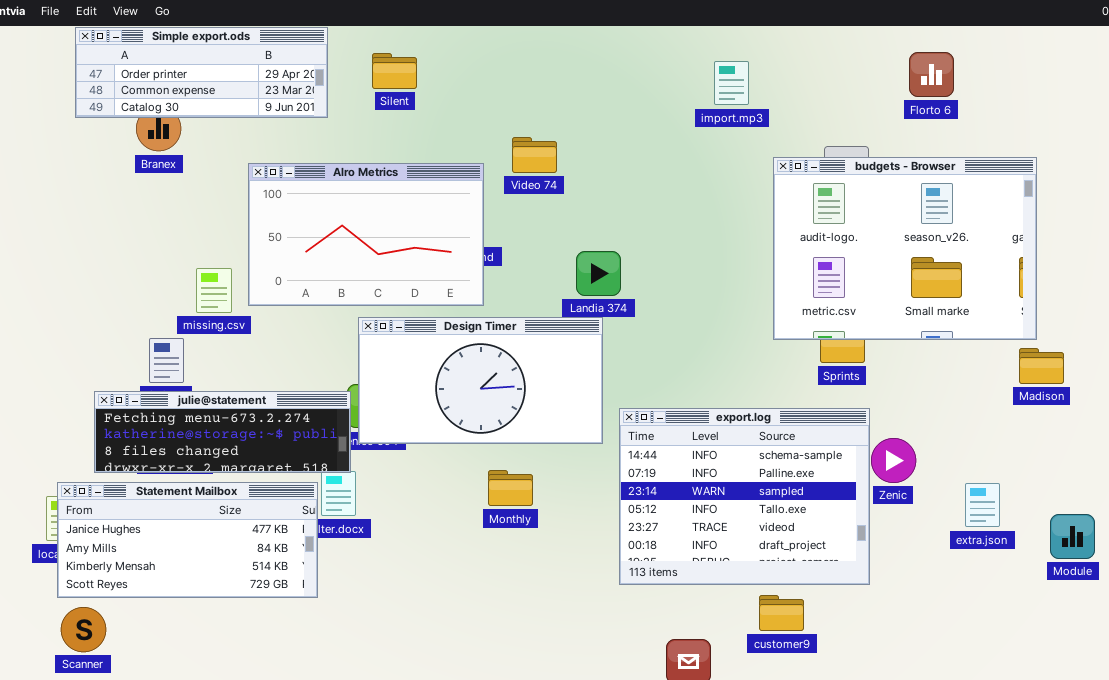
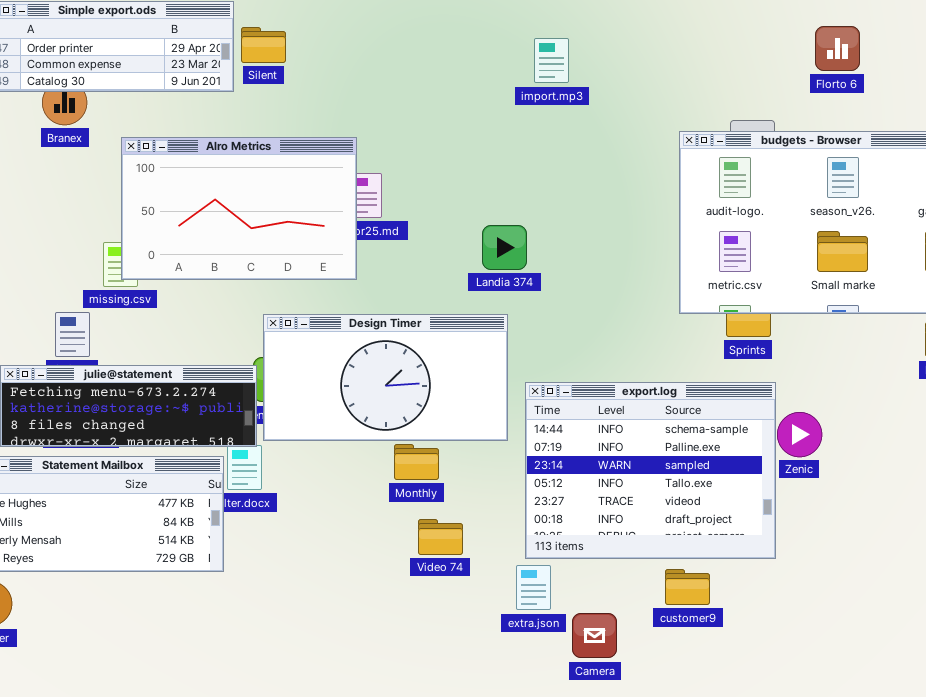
Silent: [372,53,417,89] -> [241,27,286,63], moved
import.mp3: [714,61,749,105] -> [534,38,569,83], moved
Video 74: [512,137,557,173] -> [418,519,463,555], moved
Alro Metrics: [248,163,484,306] -> [121,137,357,280], moved
Design Timer: [358,317,603,444] -> [263,314,508,441], moved
extra.json: [965,483,1000,527] -> [516,565,551,610], moved

